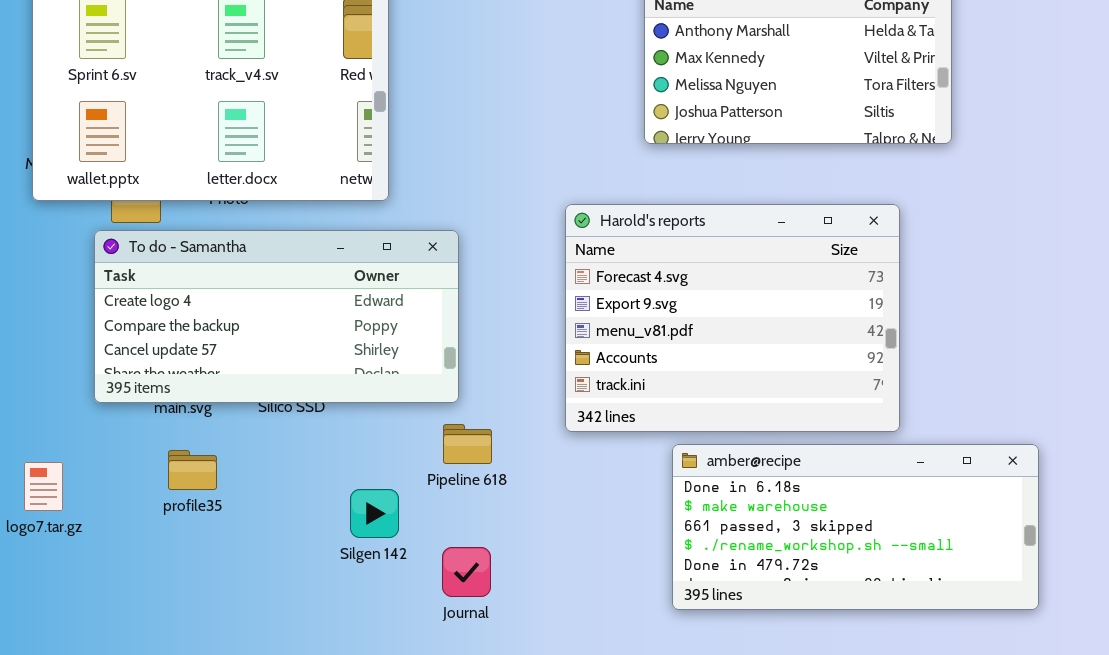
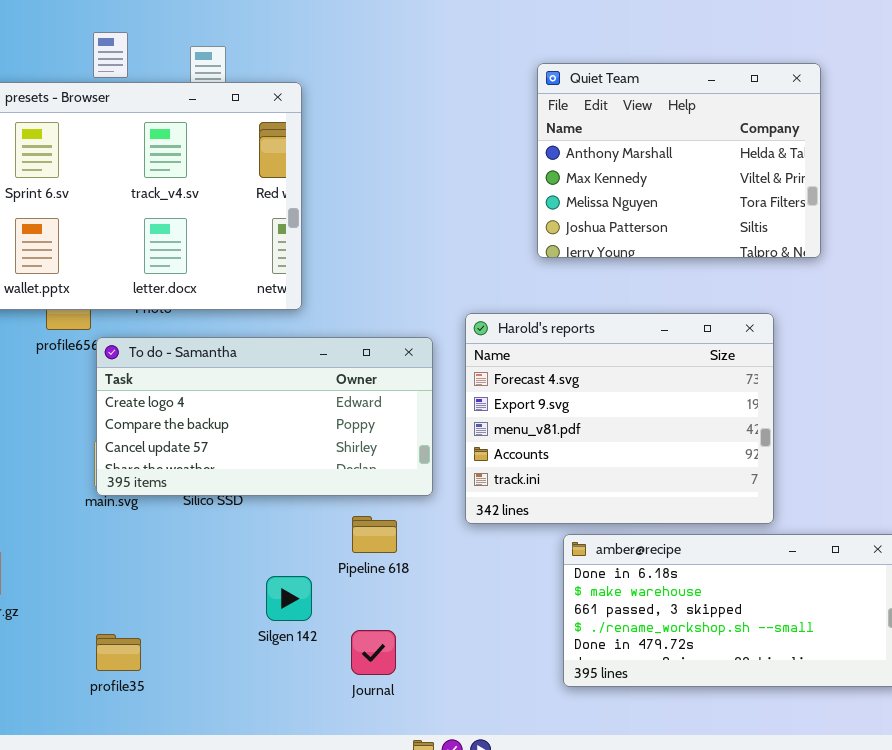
To do - Samantha: [94,230,459,403] -> [96,337,433,496], moved
profile35: [168,450,217,490] -> [96,634,141,671], moved

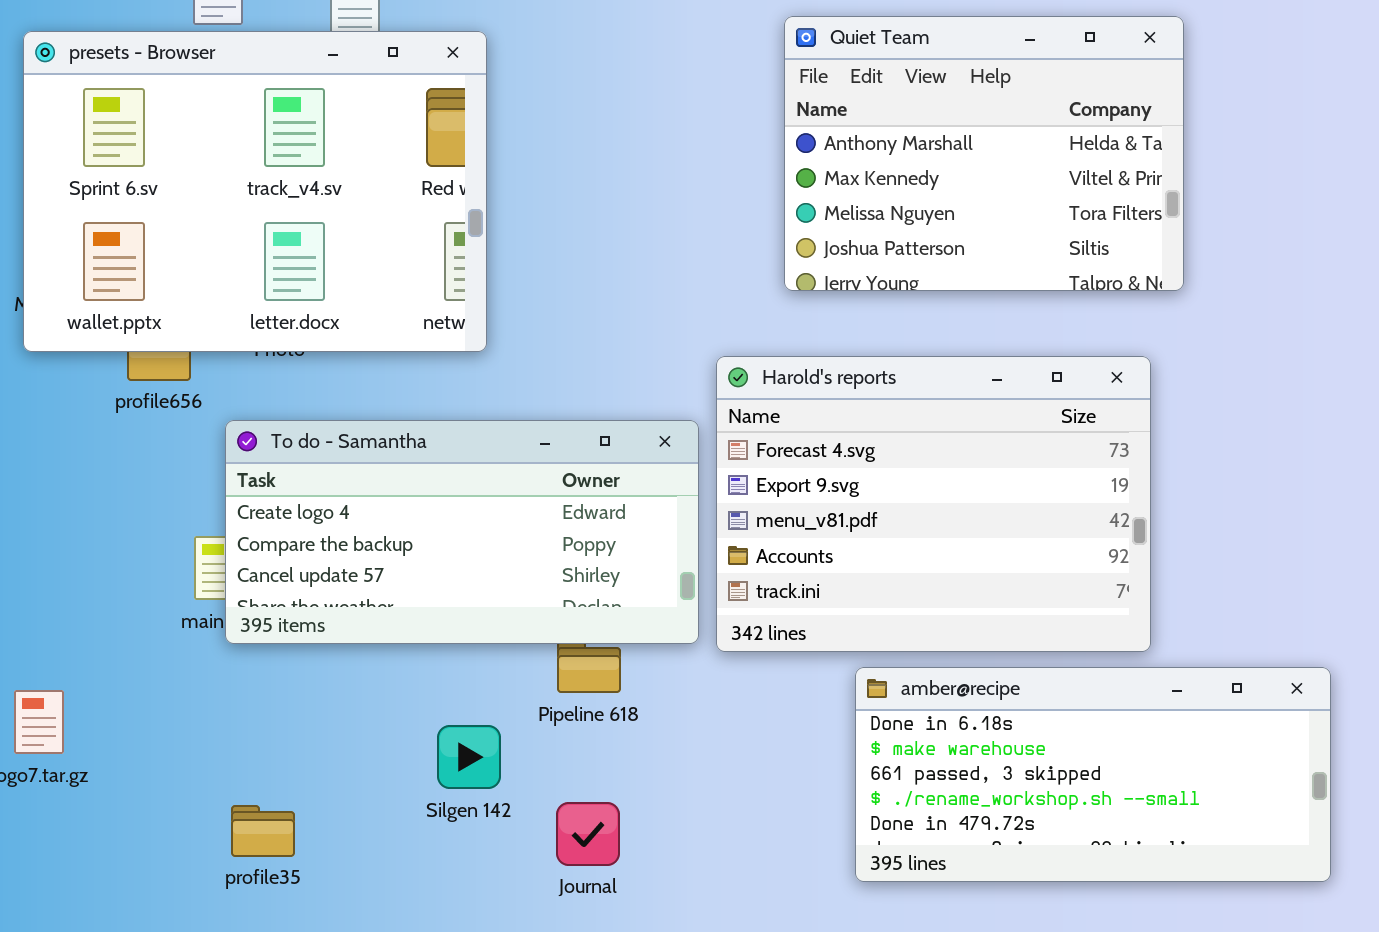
Quiet Team: [537,63,821,258] -> [784,16,1184,291], moved
To do - Samantha: [96,337,433,496] -> [225,420,699,644], moved
profile35: [96,634,141,671] -> [231,805,295,857], moved

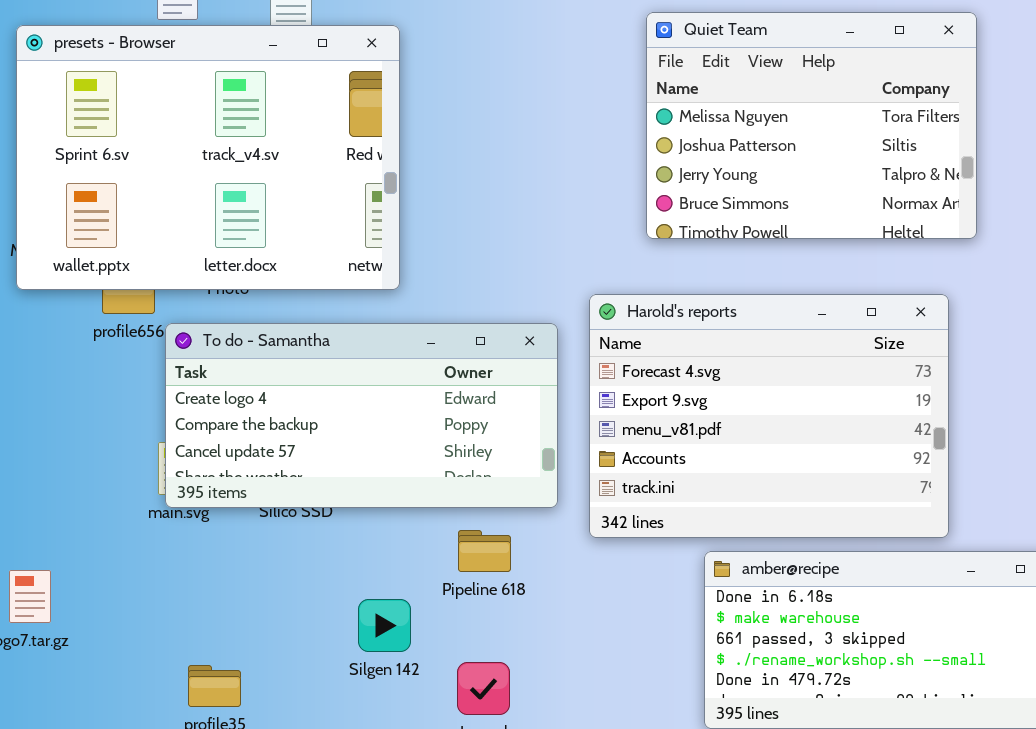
Quiet Team: [784,16,1184,291] -> [646,12,977,239], scrolled down 2 rows
To do - Samantha: [225,420,699,644] -> [165,323,558,508], moved

